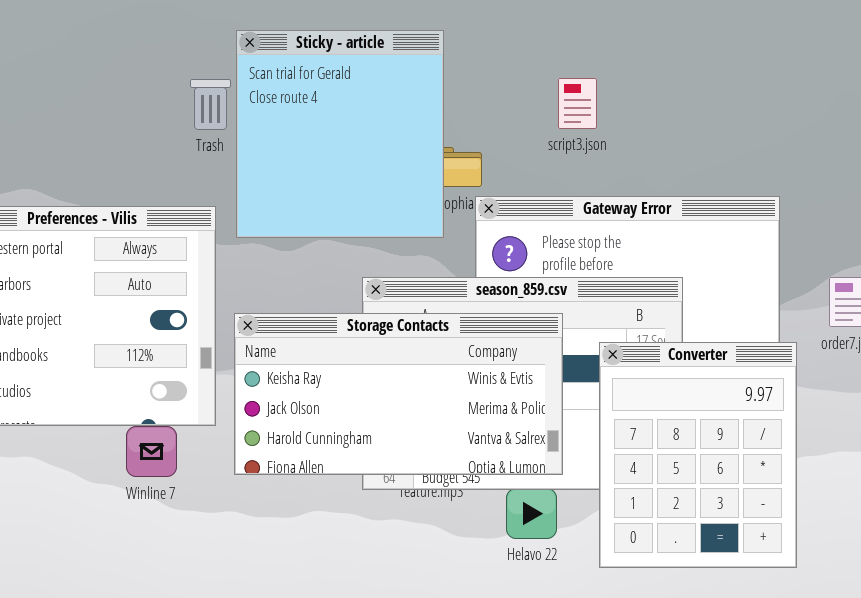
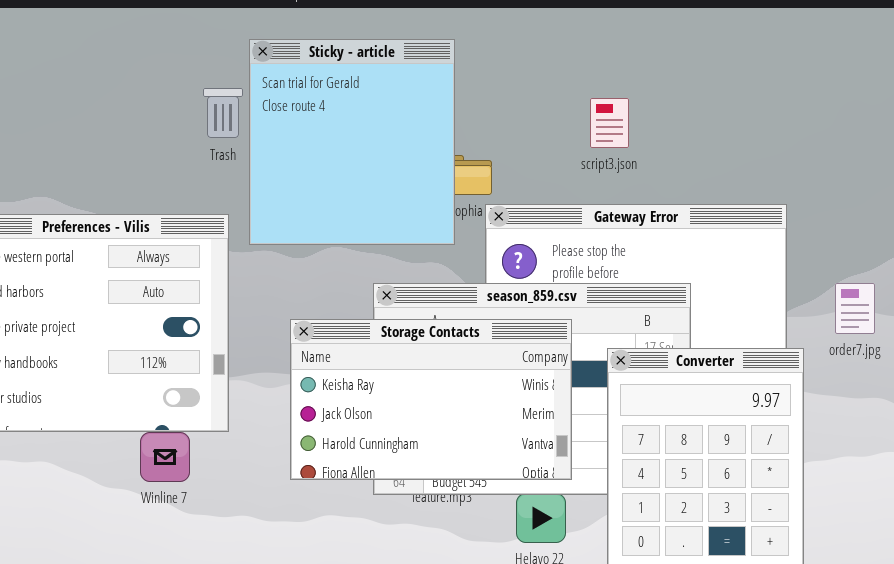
script3.json: [558,78,597,129] -> [590,98,629,148], moved
Storage Contacts: [234,313,563,475] -> [290,319,572,480], resized

